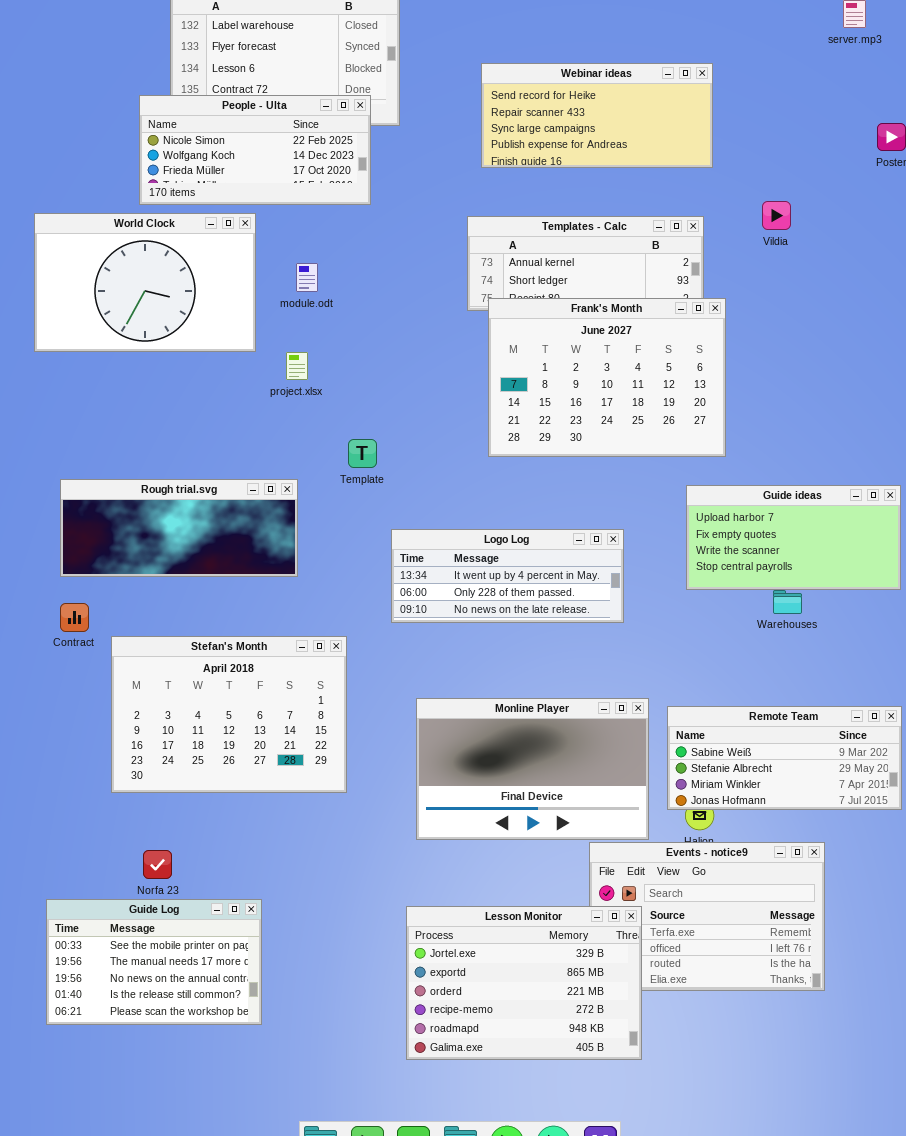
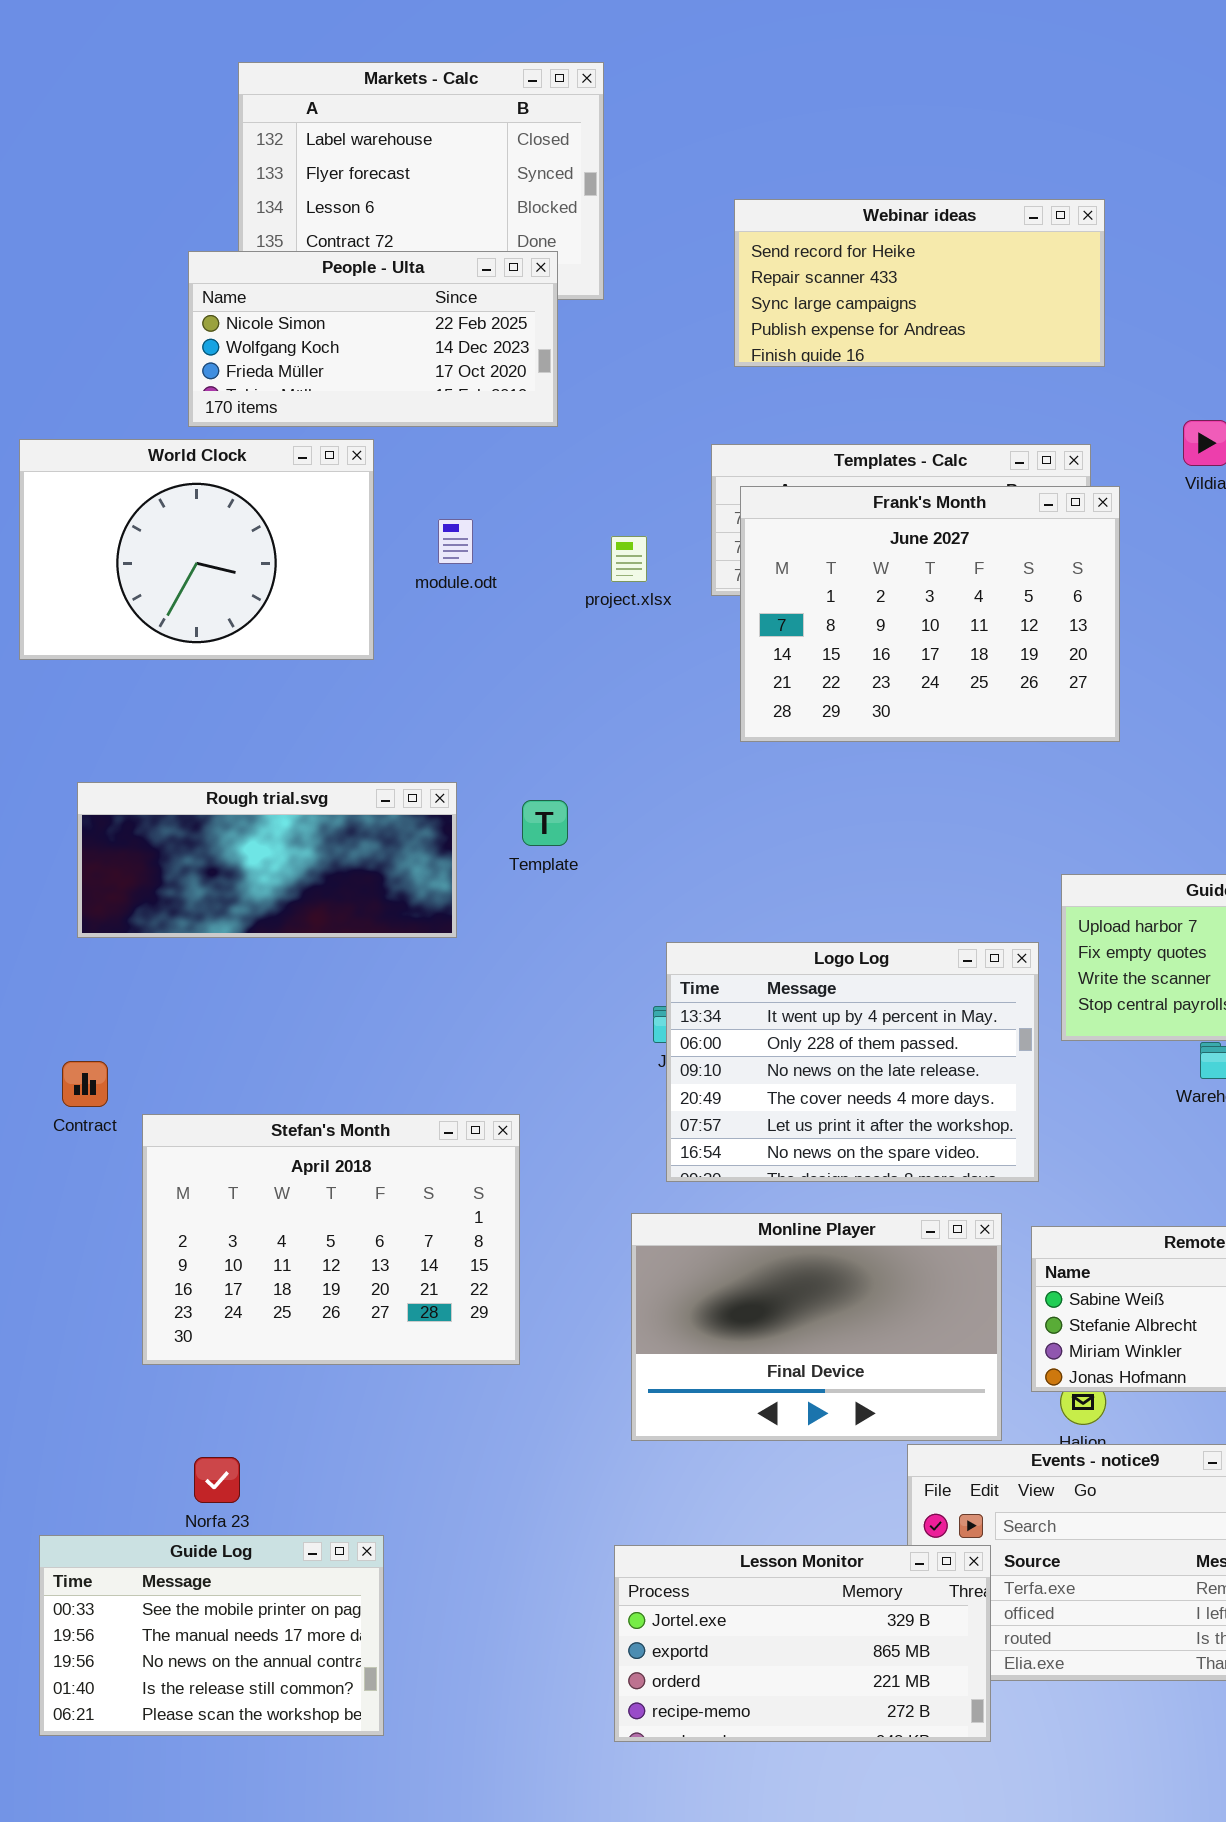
Frank's Month: [488,298,726,457] -> [740,486,1120,742], moved
project.xlsx: [286,352,308,380] -> [611,536,647,582], moved
Rough trial.svg: [60,479,298,577] -> [77,782,457,938], moved
Logo Log: [391,529,624,623] -> [666,942,1039,1182], moved, resized
Lesson Monitor: [406,906,642,1060] -> [614,1545,991,1742], resized

